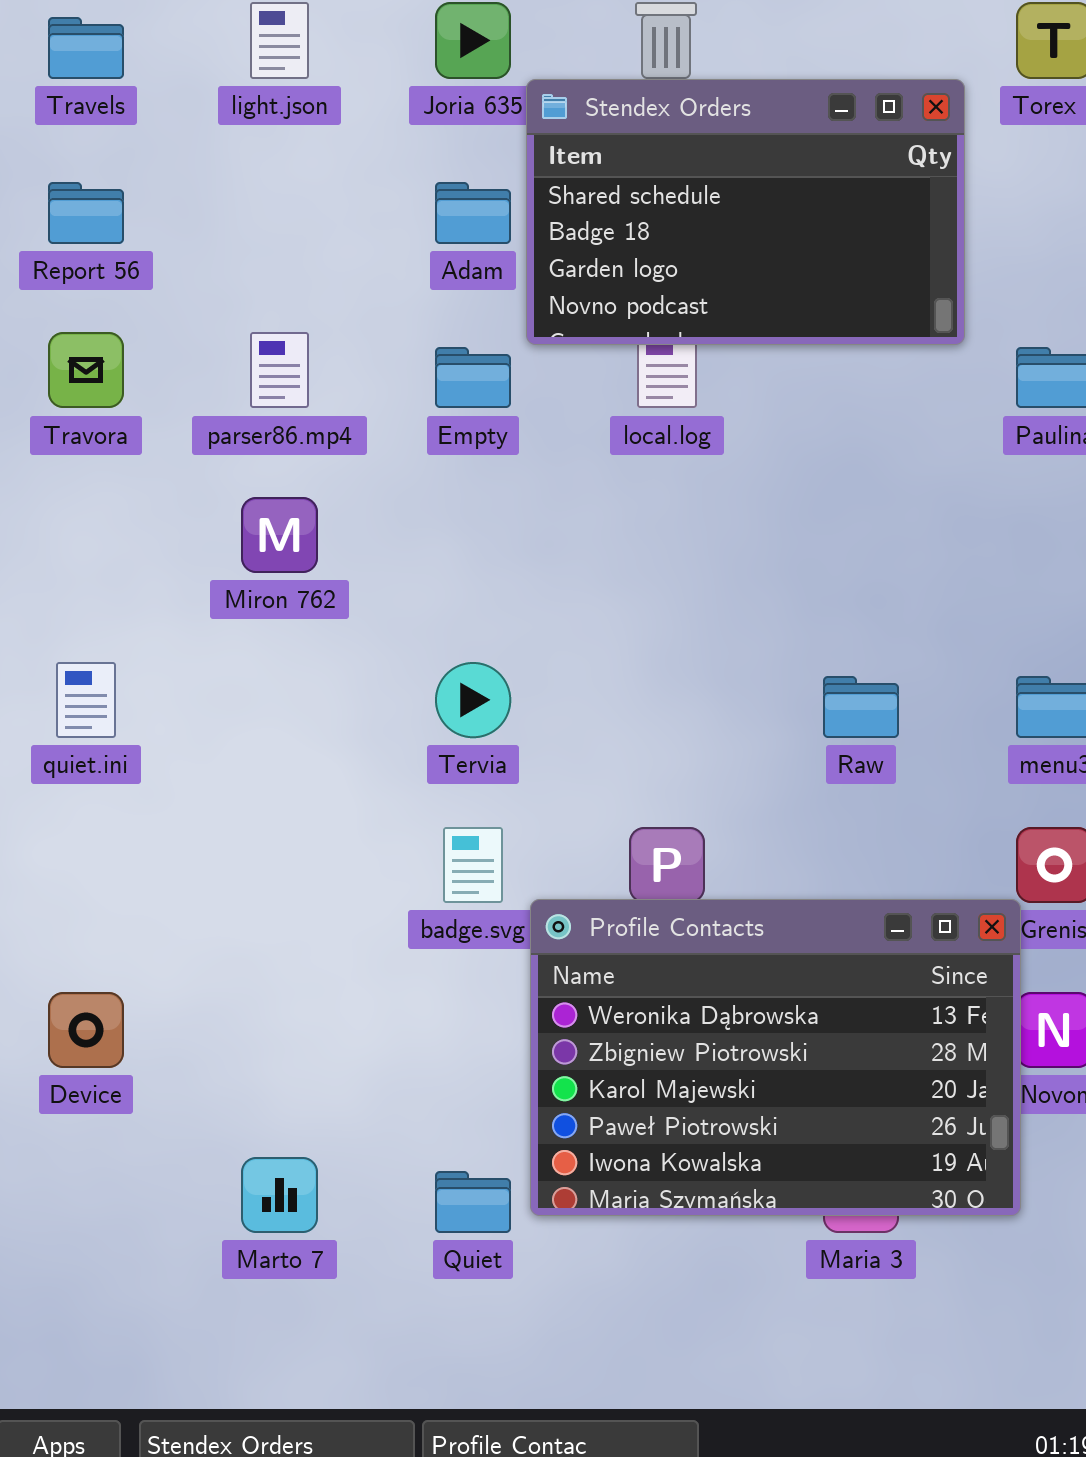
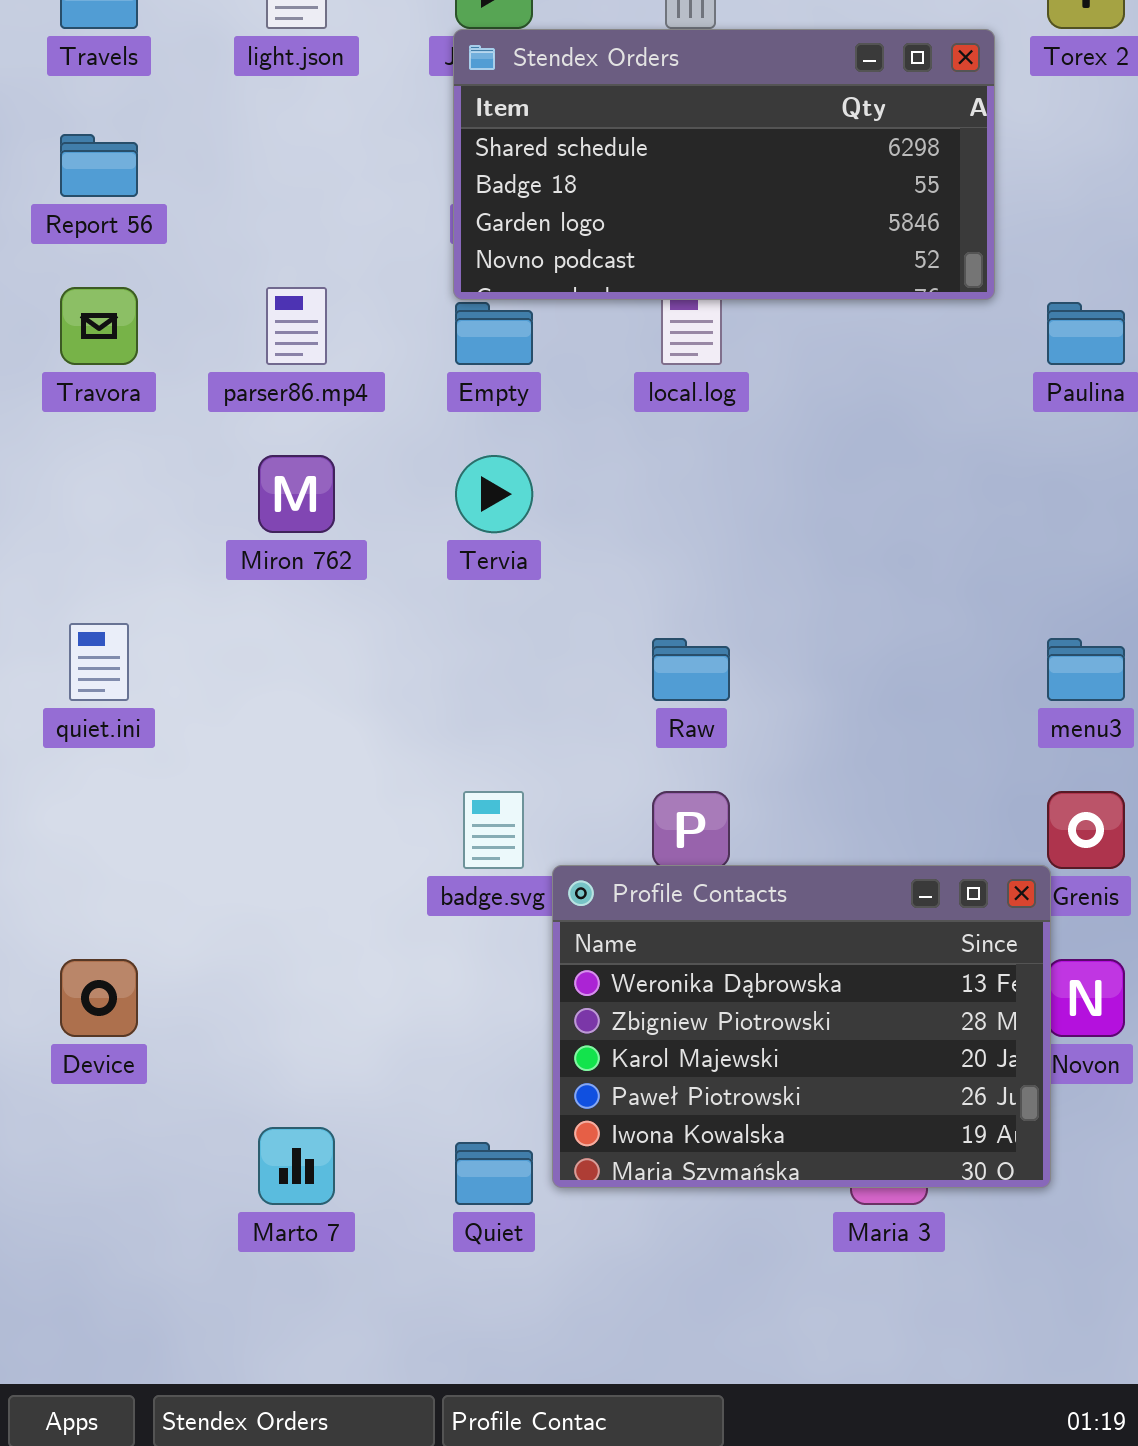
Stendex Orders: [526,79,965,345] -> [453,29,995,300], resized
Tervia: [435,662,511,738] -> [455,455,533,533], moved
Raw: [823,676,899,738] -> [652,638,730,701], moved

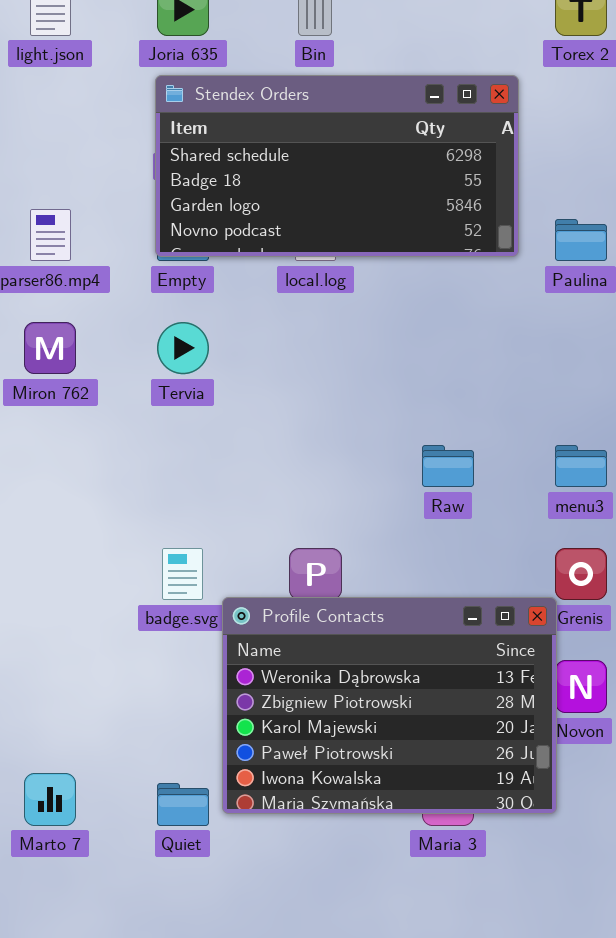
Stendex Orders: [453,29,995,300] -> [155,75,519,257], moved
Raw: [652,638,730,701] -> [422,445,474,487], moved

